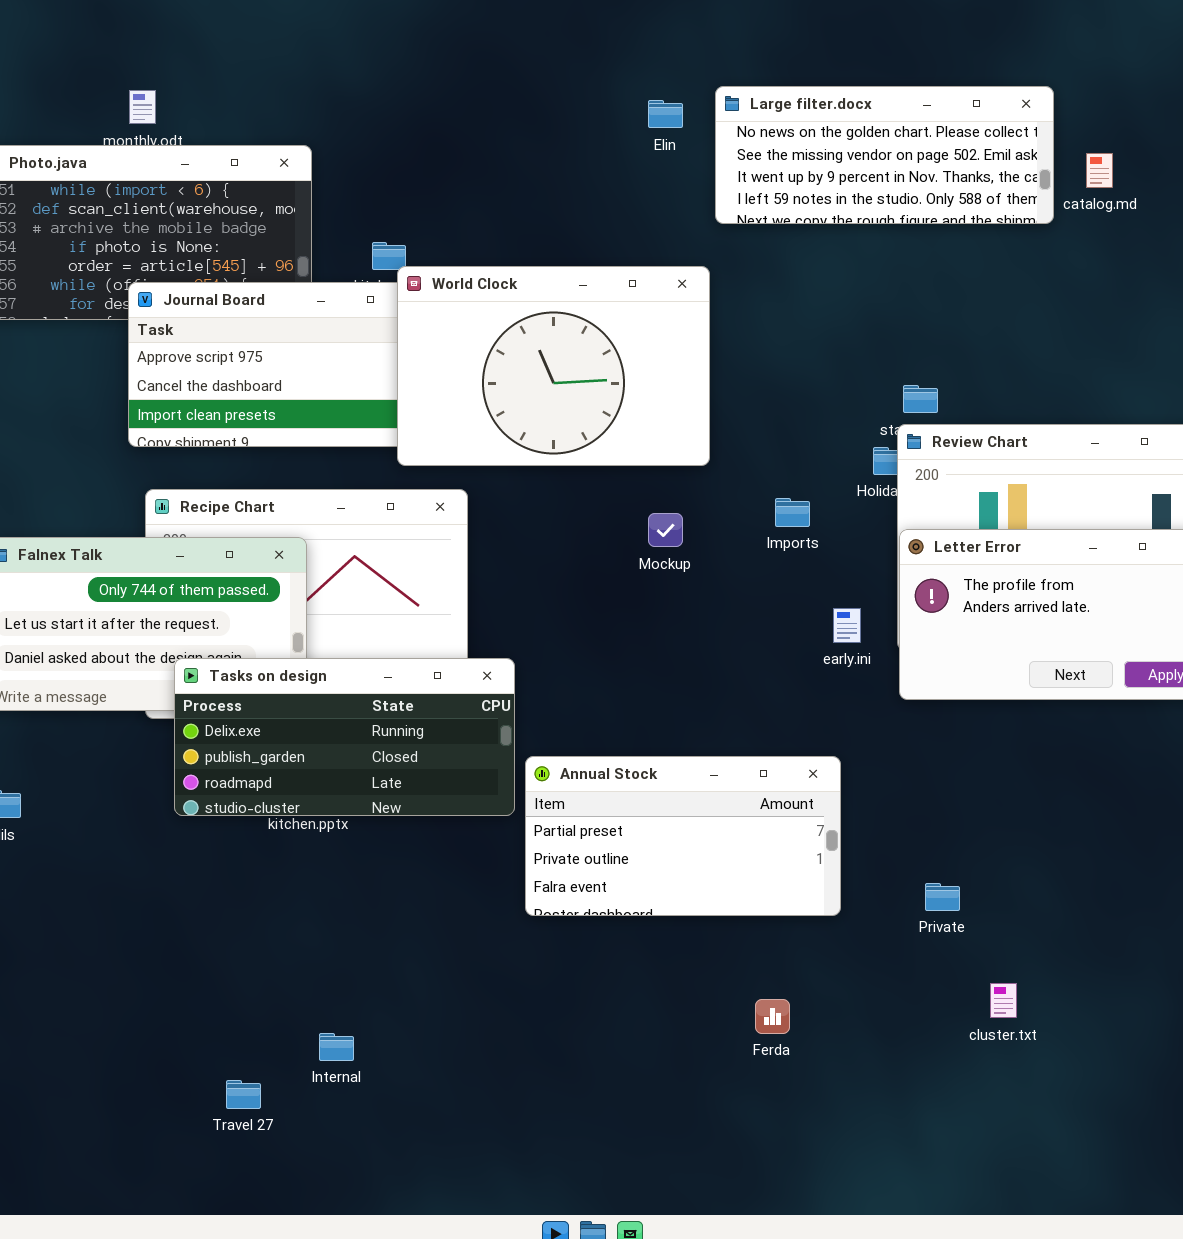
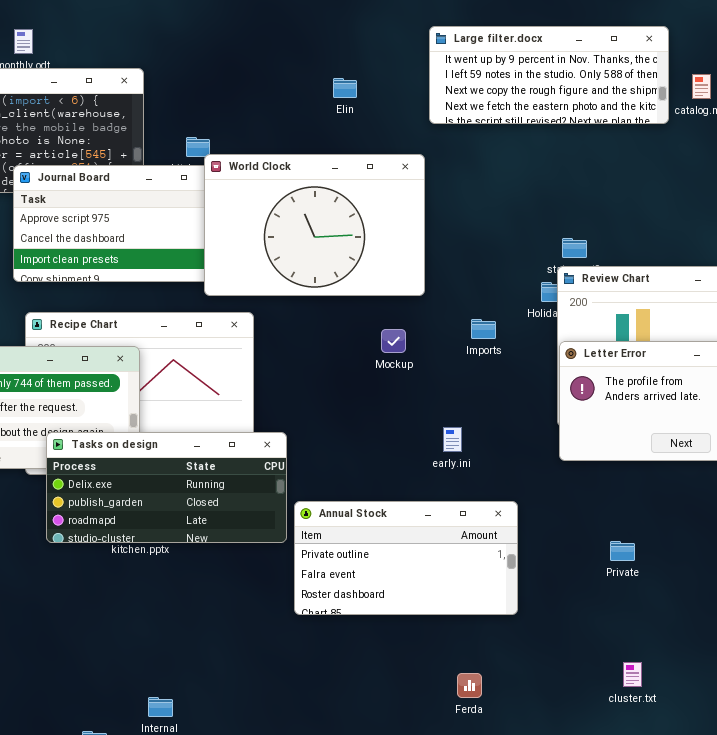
Large filter.docx: [715,86,1054,224] -> [429,26,669,124], scrolled down 2 rows
Elin: [648,100,683,128] -> [333,78,357,98], moved
early.ini: [833,608,861,643] -> [443,427,462,452], moved
Annual Stock: [525,756,841,916] -> [294,501,518,615], scrolled down 1 row
Private: [925,883,960,911] -> [610,541,635,561], moved

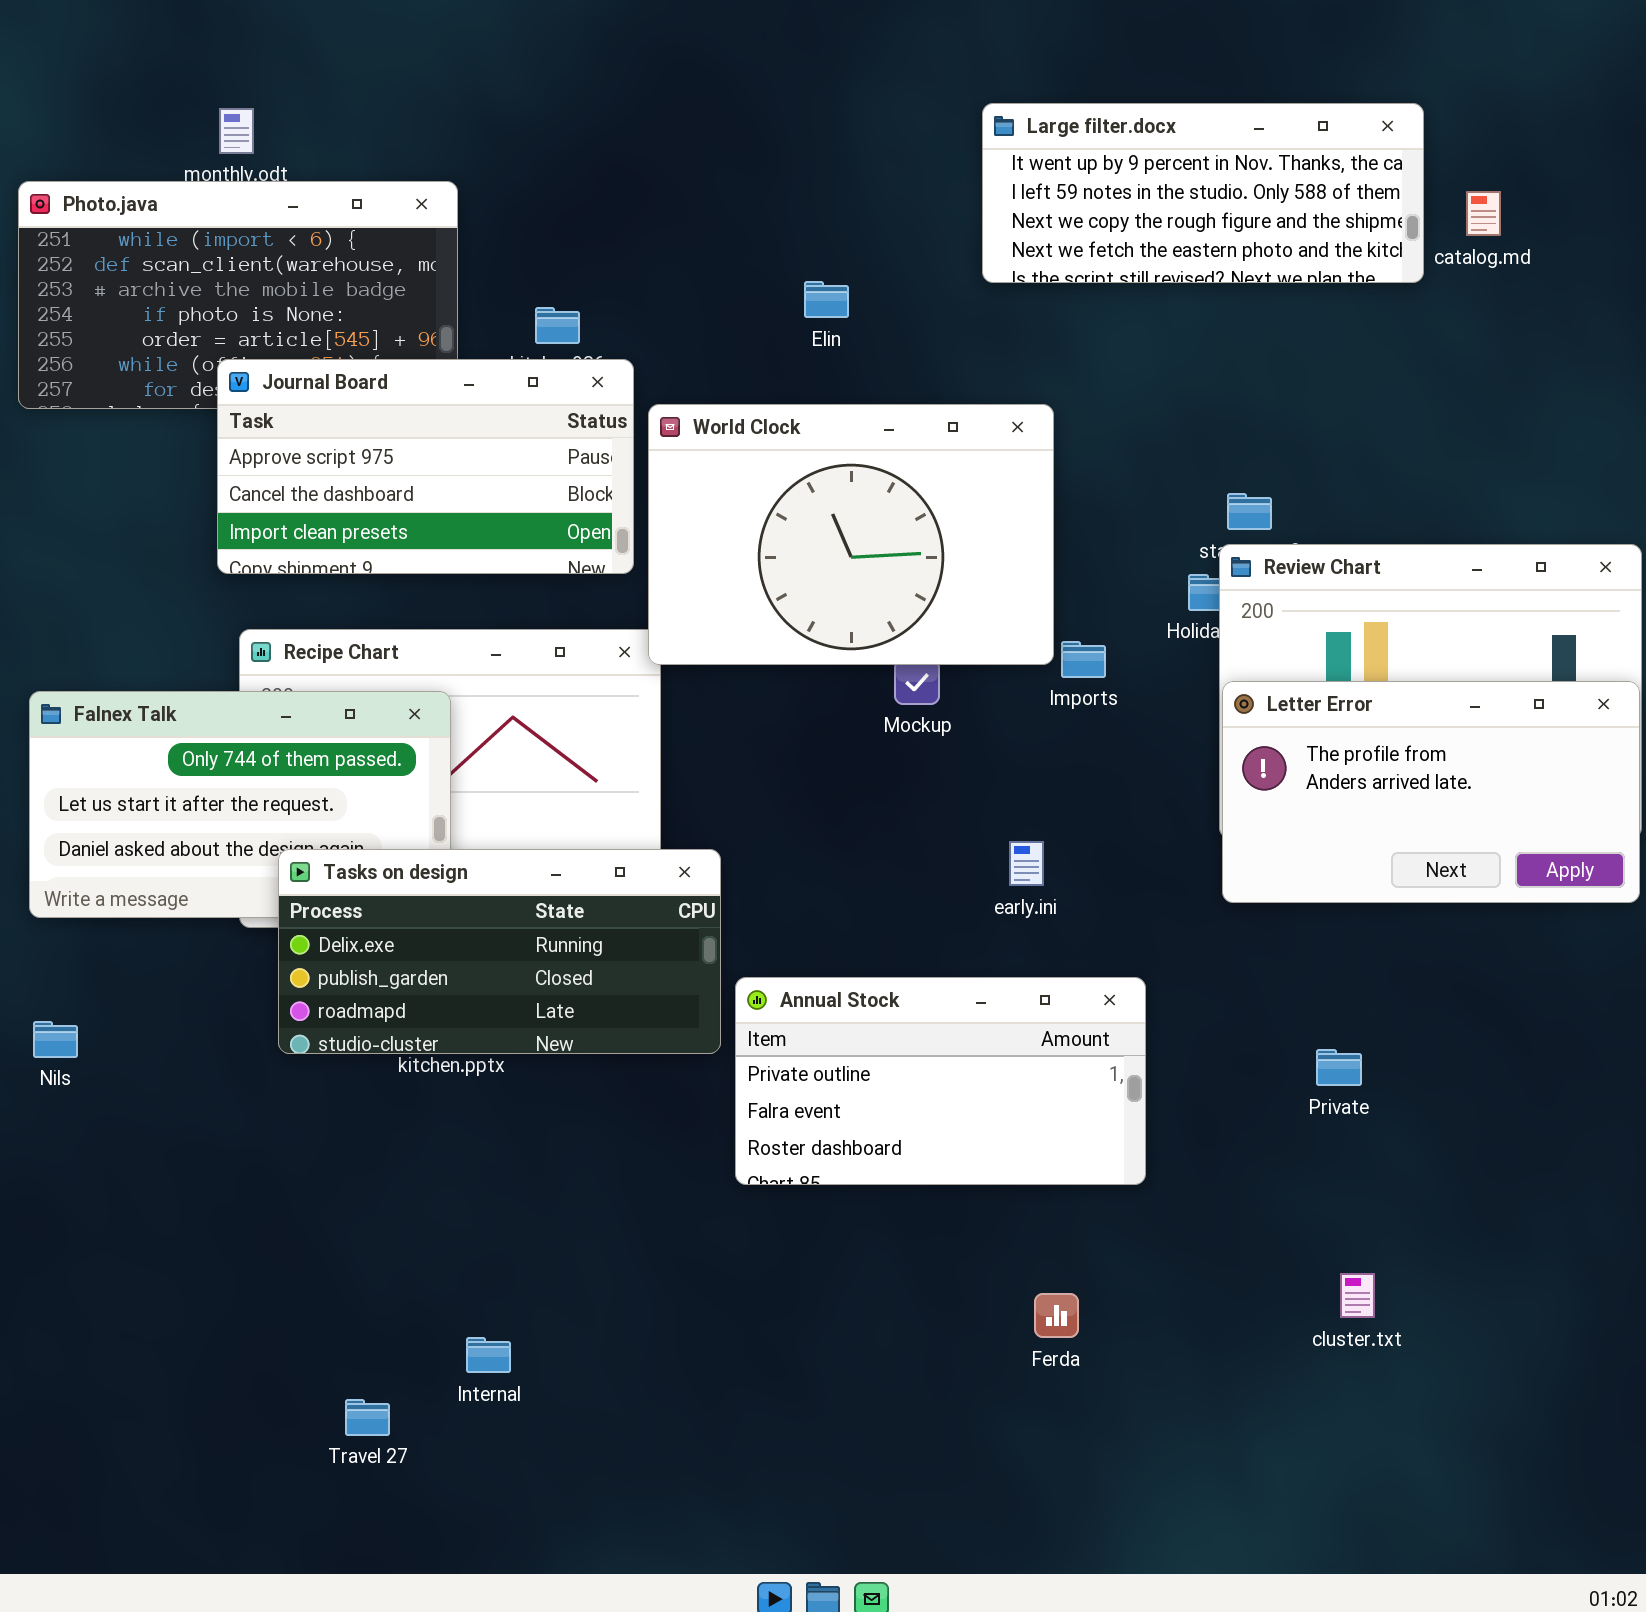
Elin: [333,78,357,98] -> [804,281,849,318], moved
World Clock: [204,154,425,296] -> [648,404,1054,665], moved

